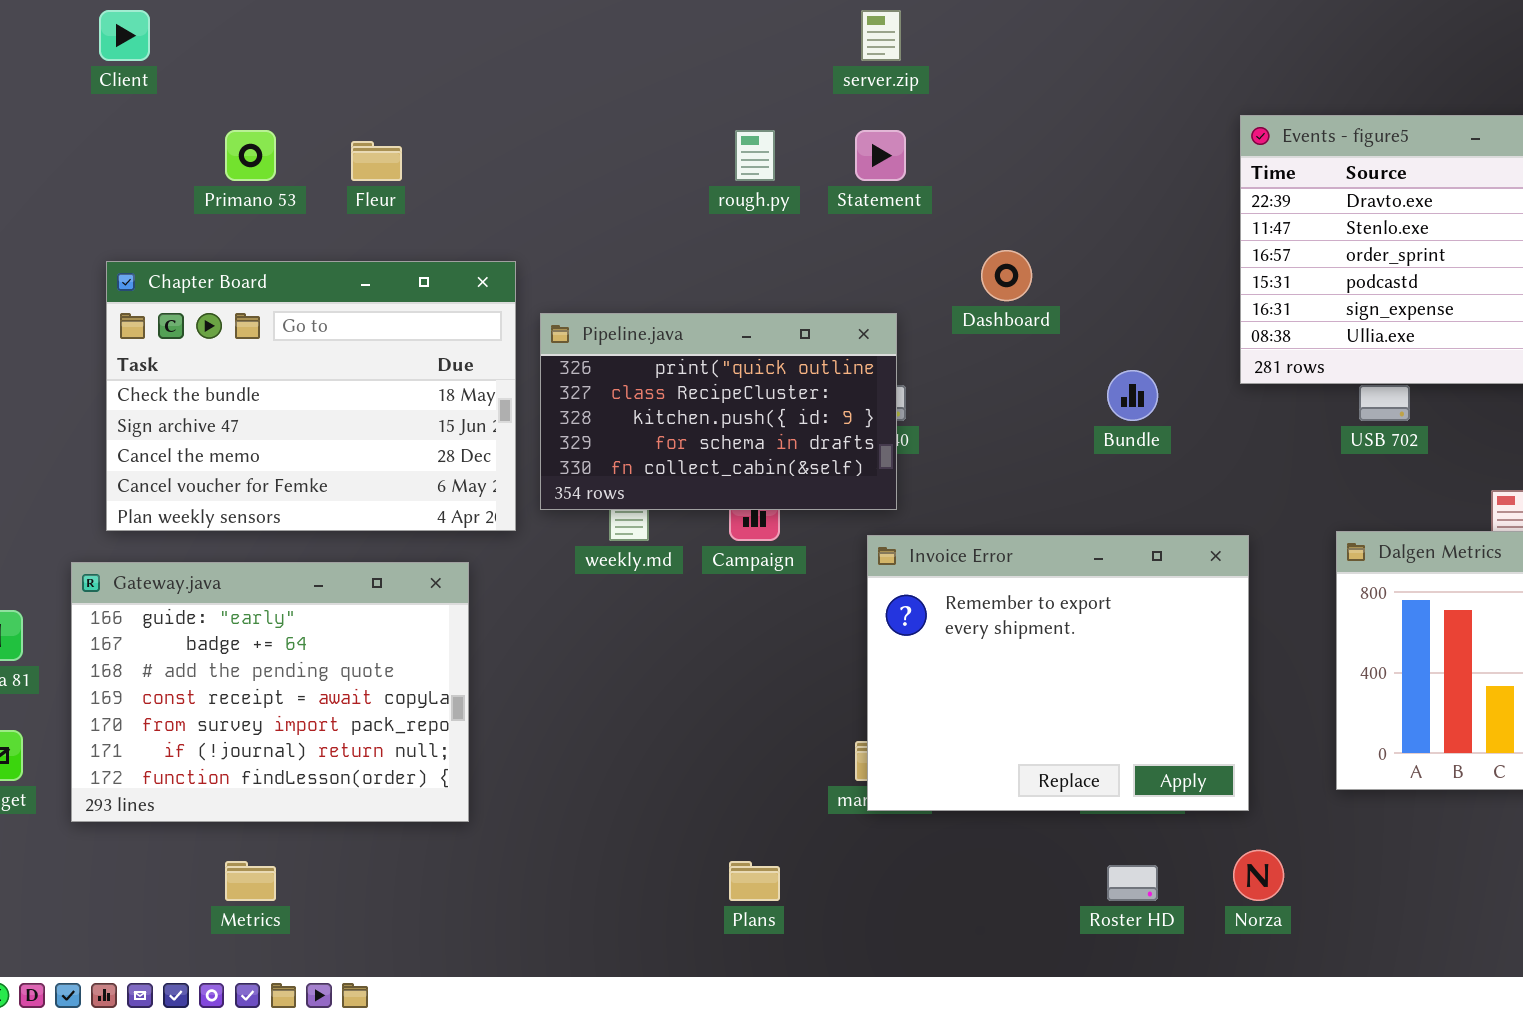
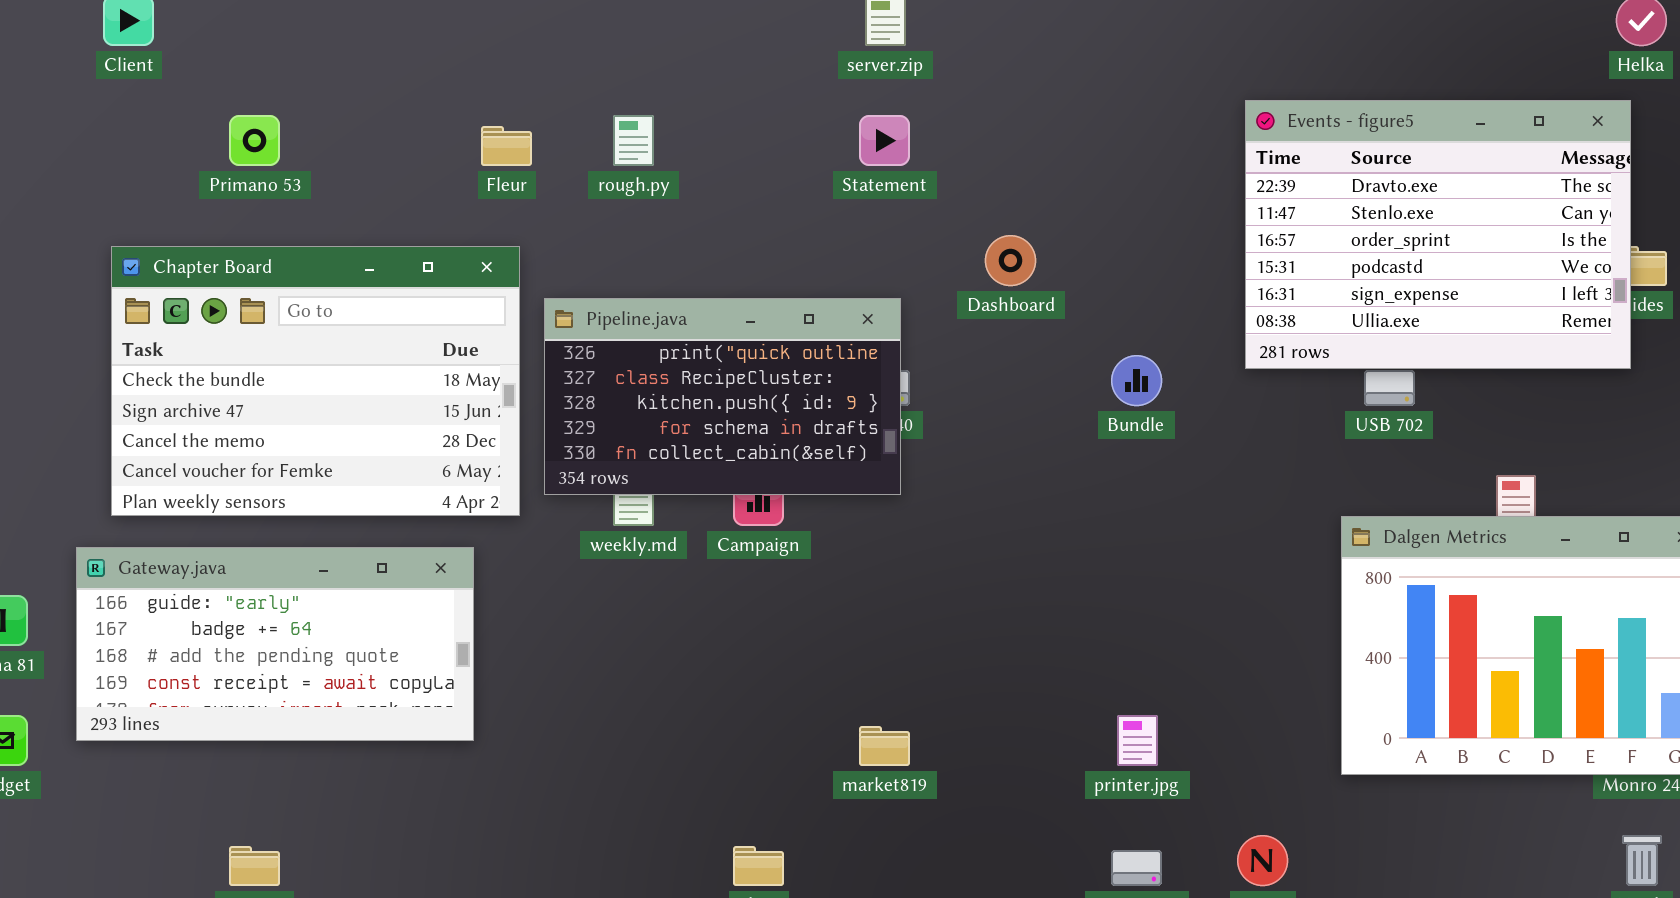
rough.py: [735,130,775,181] -> [613,115,654,166], moved
Fleur: [351,141,402,181] -> [481,126,532,166], moved
Invoice Error: [867,535,1249,811] -> none, closed
Gateway.java: [71,562,469,822] -> [76,547,474,741], resized

